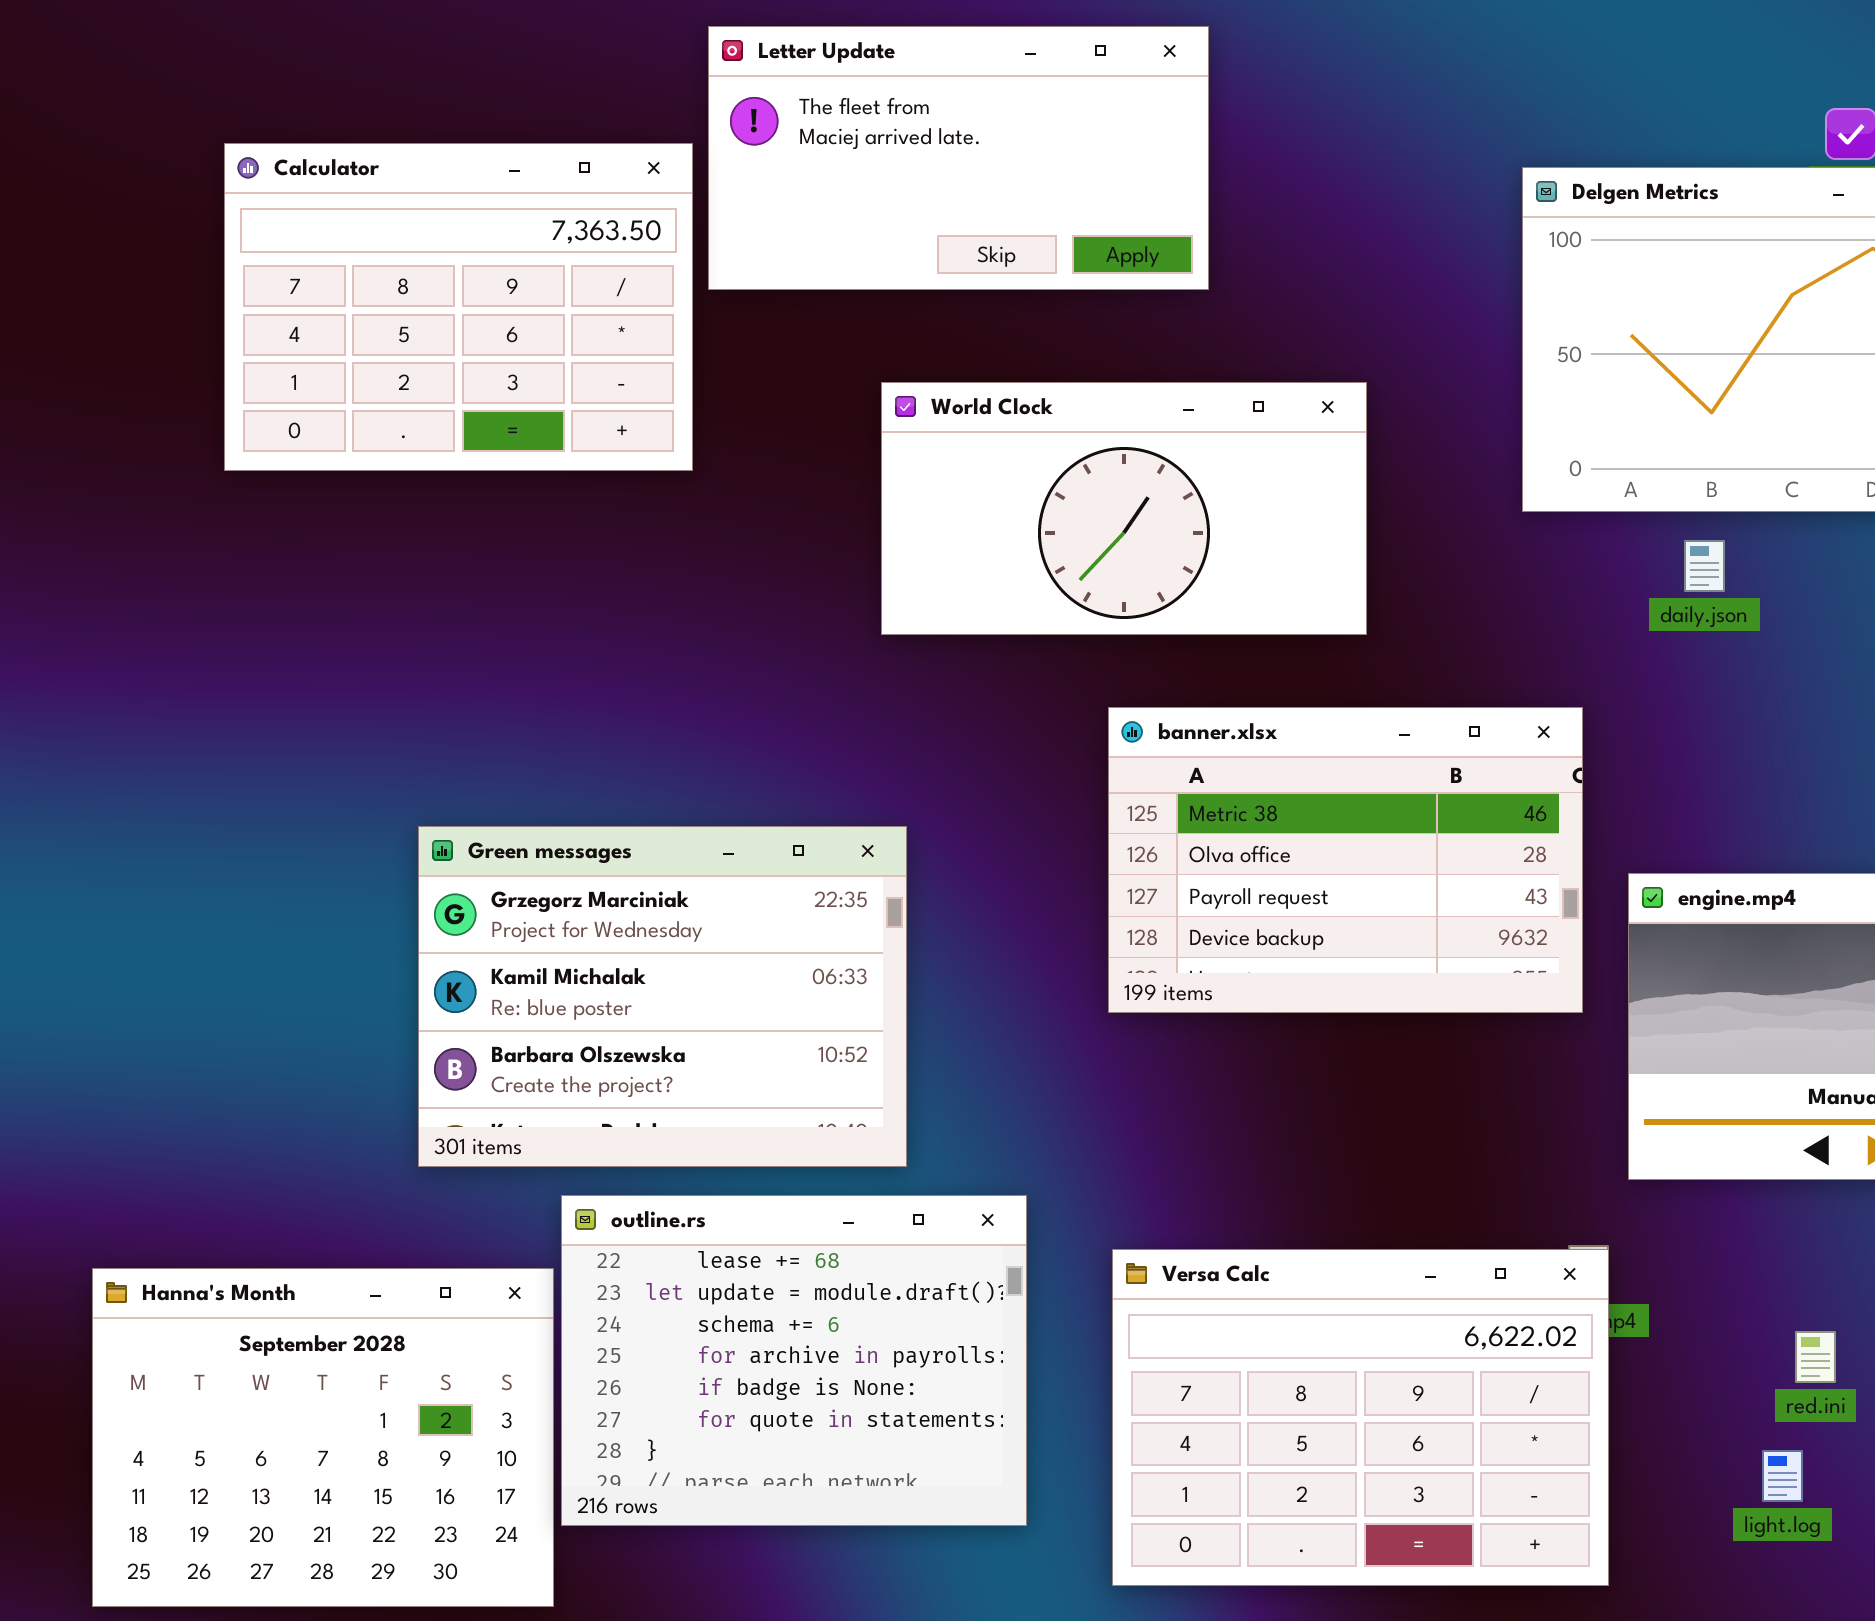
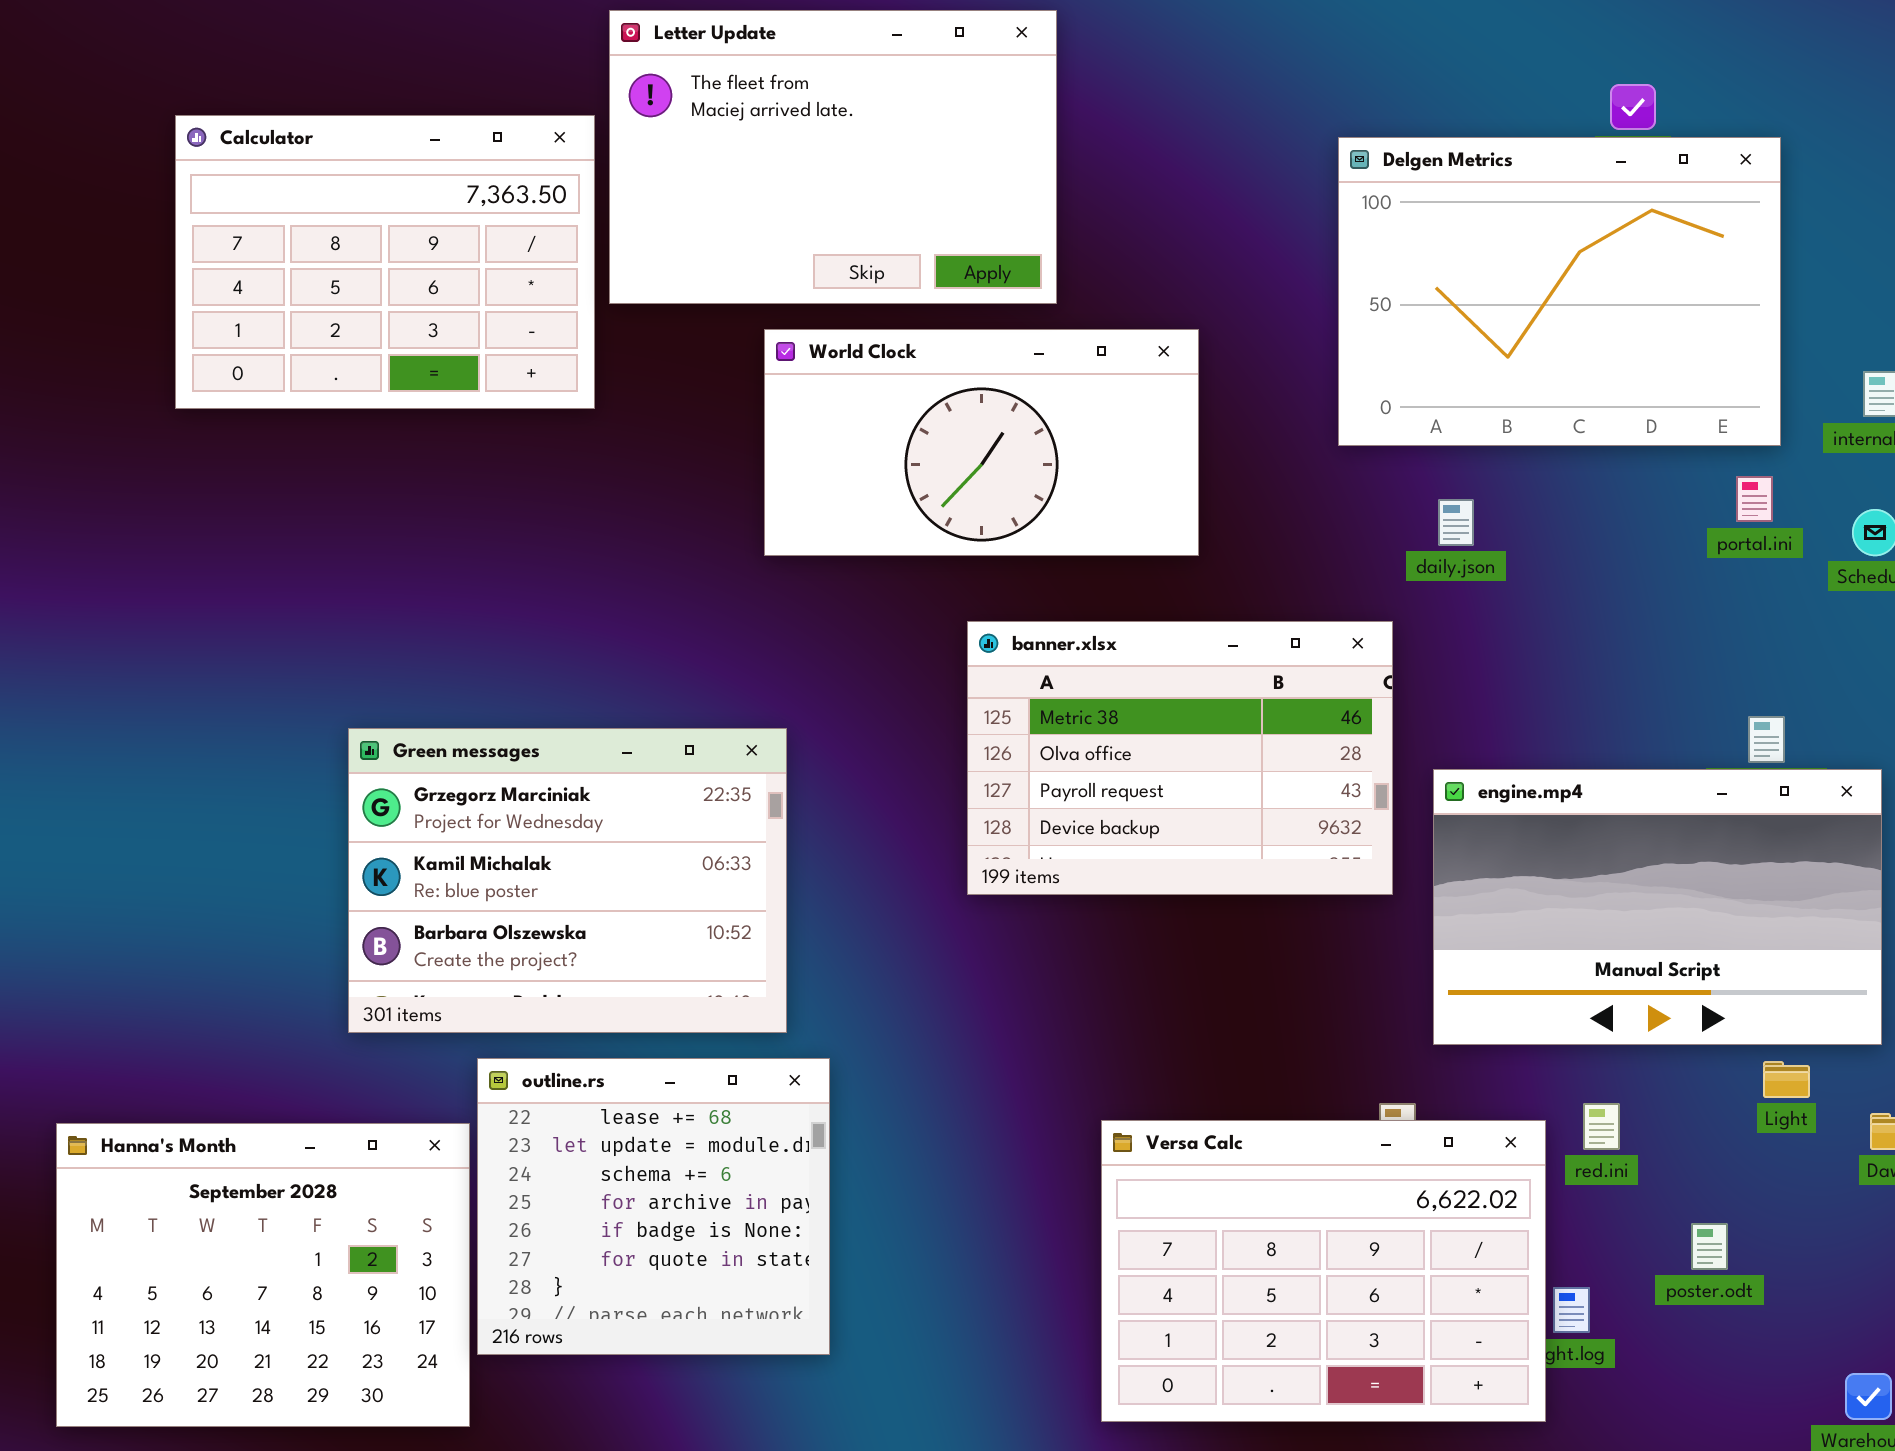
Letter Update: [708,26,1209,290] -> [609,10,1057,304], resized
daily.json: [1684,540,1725,592] -> [1438,499,1474,546], moved
outline.rs: [561,1195,1027,1526] -> [477,1058,830,1355], resized
Versa Calc: [1112,1249,1609,1586] -> [1101,1120,1546,1422], moved
red.ini: [1795,1331,1836,1383] -> [1583,1103,1620,1150], moved

